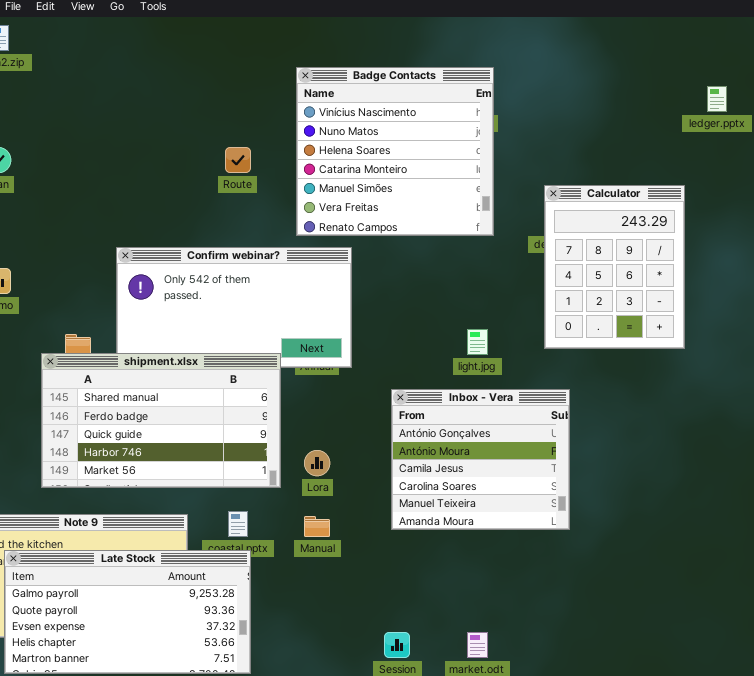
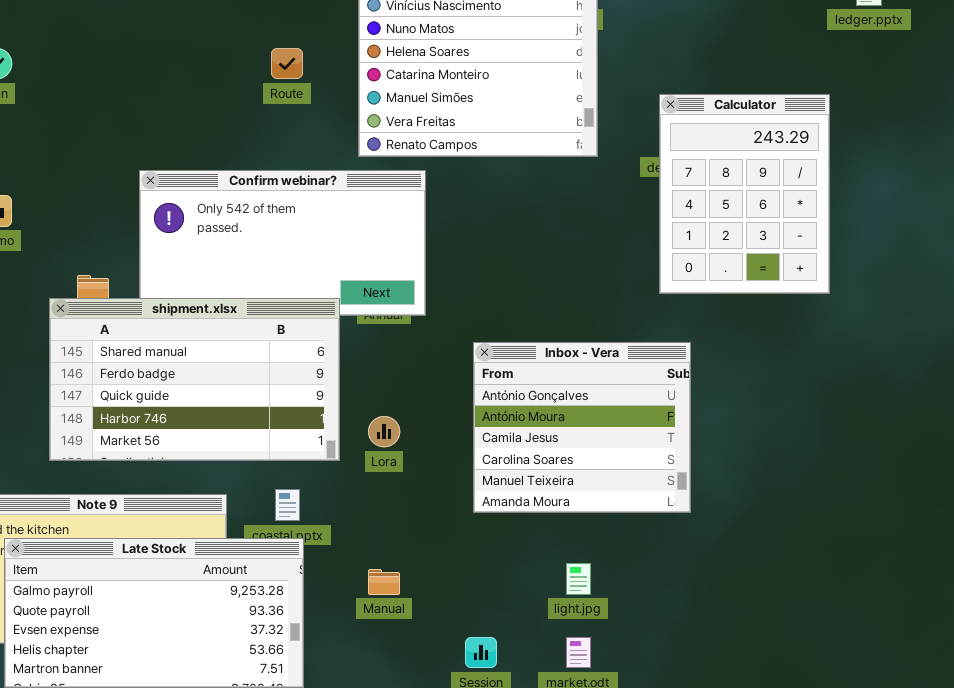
light.jpg: [467,329,488,355] -> [566,563,591,595], moved
Manual: [304,516,330,537] -> [368,569,400,595], moved

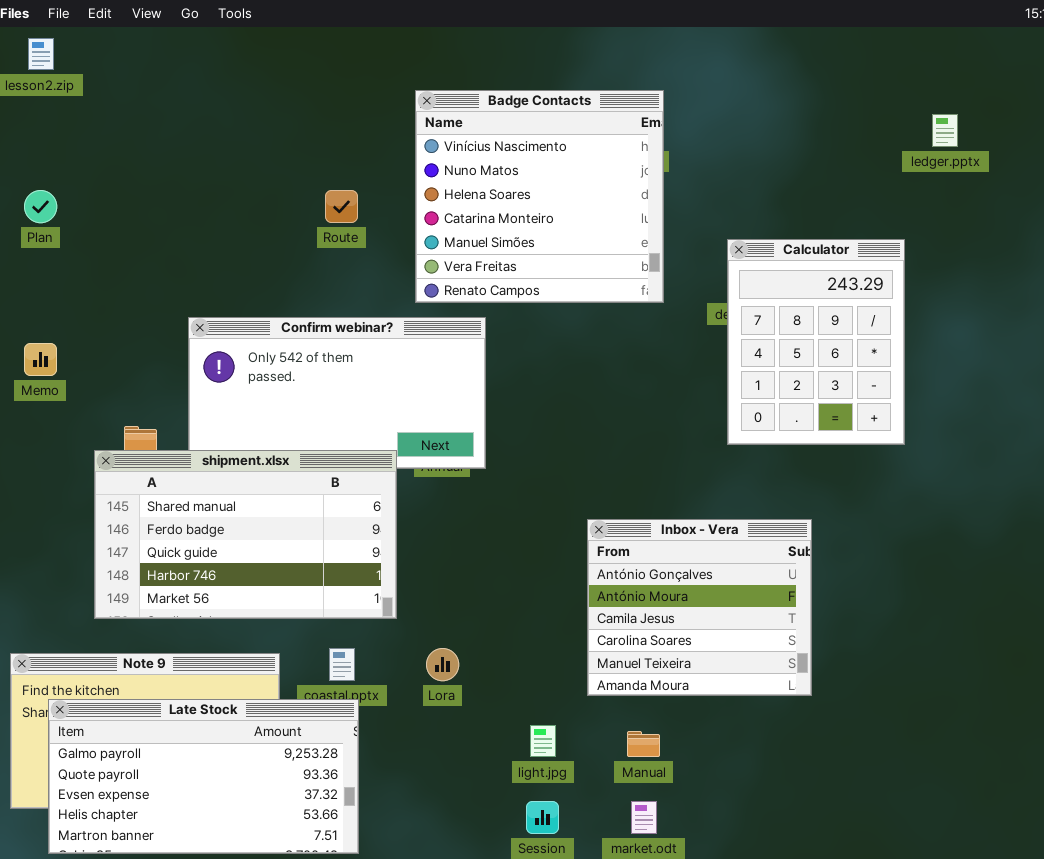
Inbox - Vera: [473,342,691,513] -> [587,519,812,696], moved
Lora: [368,416,400,447] -> [426,648,459,681], moved
light.jpg: [566,563,591,595] -> [530,725,556,757], moved
Manual: [368,569,400,595] -> [627,731,660,757], moved

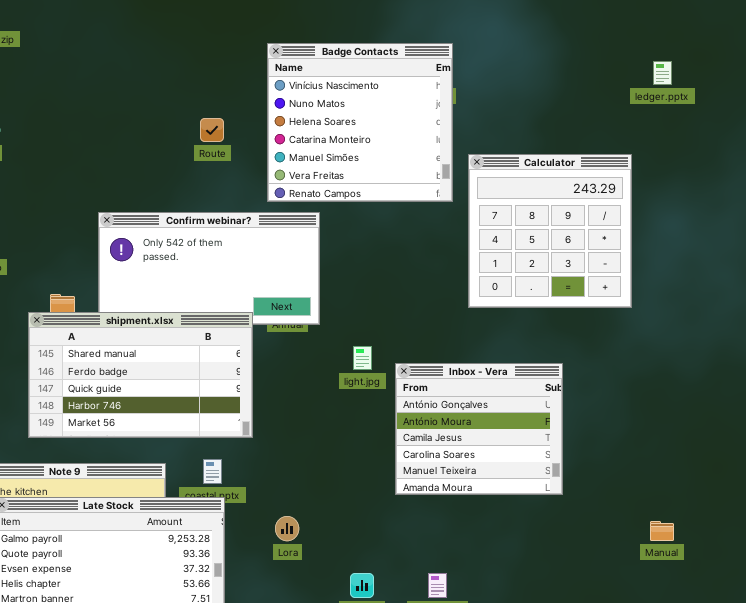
Calculator: [727,239,905,445] -> [468,154,632,308], resized
Lora: [426,648,459,681] -> [275,516,299,541], moved
light.jpg: [530,725,556,757] -> [353,346,372,370], moved
Manual: [627,731,660,757] -> [650,521,674,541], moved

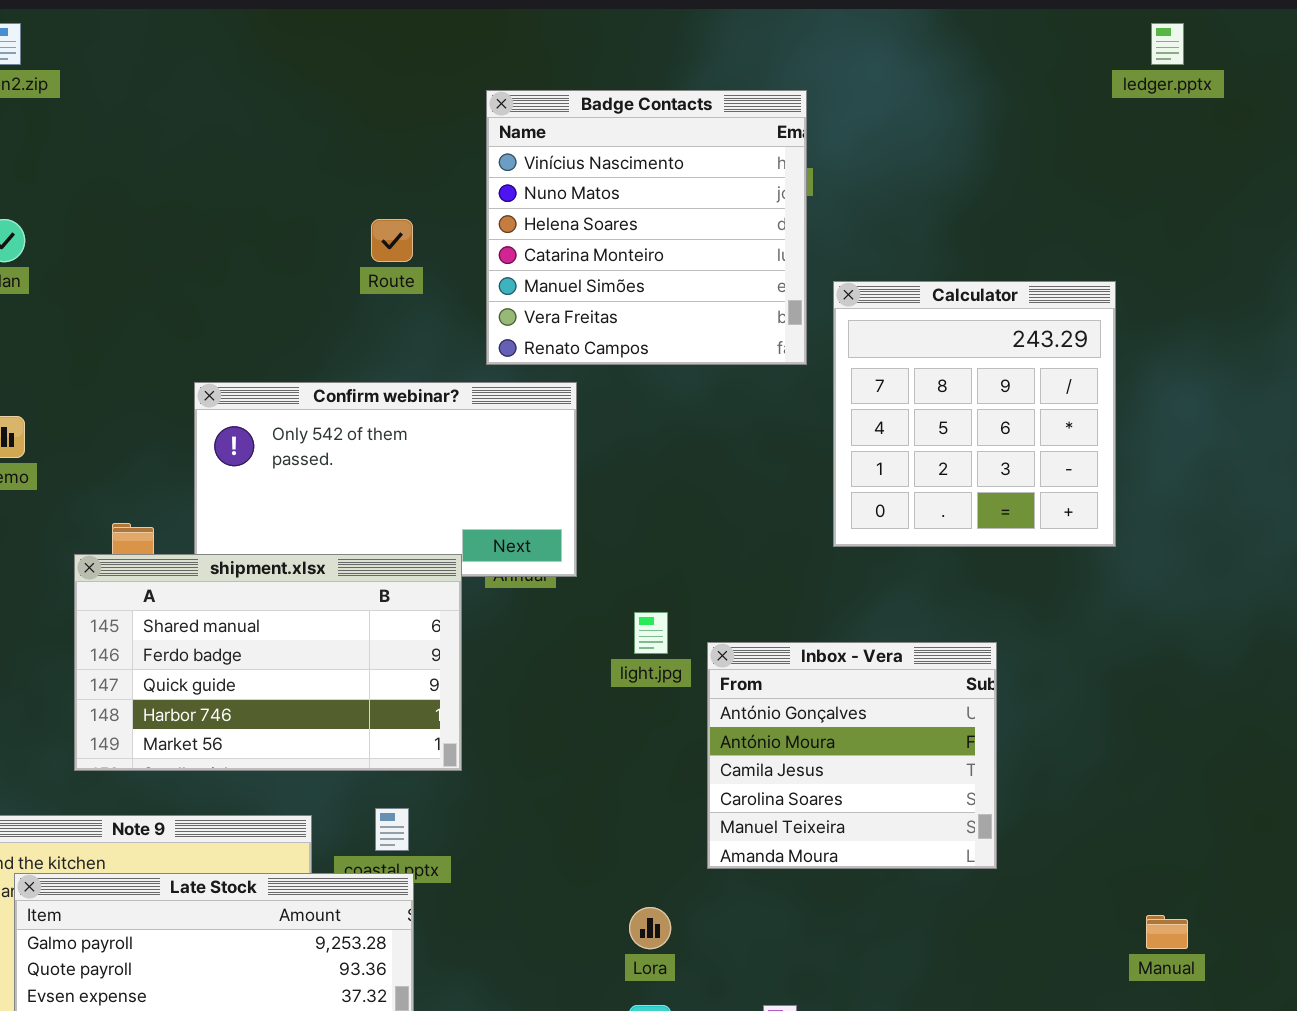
ledger.pptx: [653,61,672,85] -> [1151,23,1184,65], moved
Lora: [275,516,299,541] -> [629,907,671,949], moved

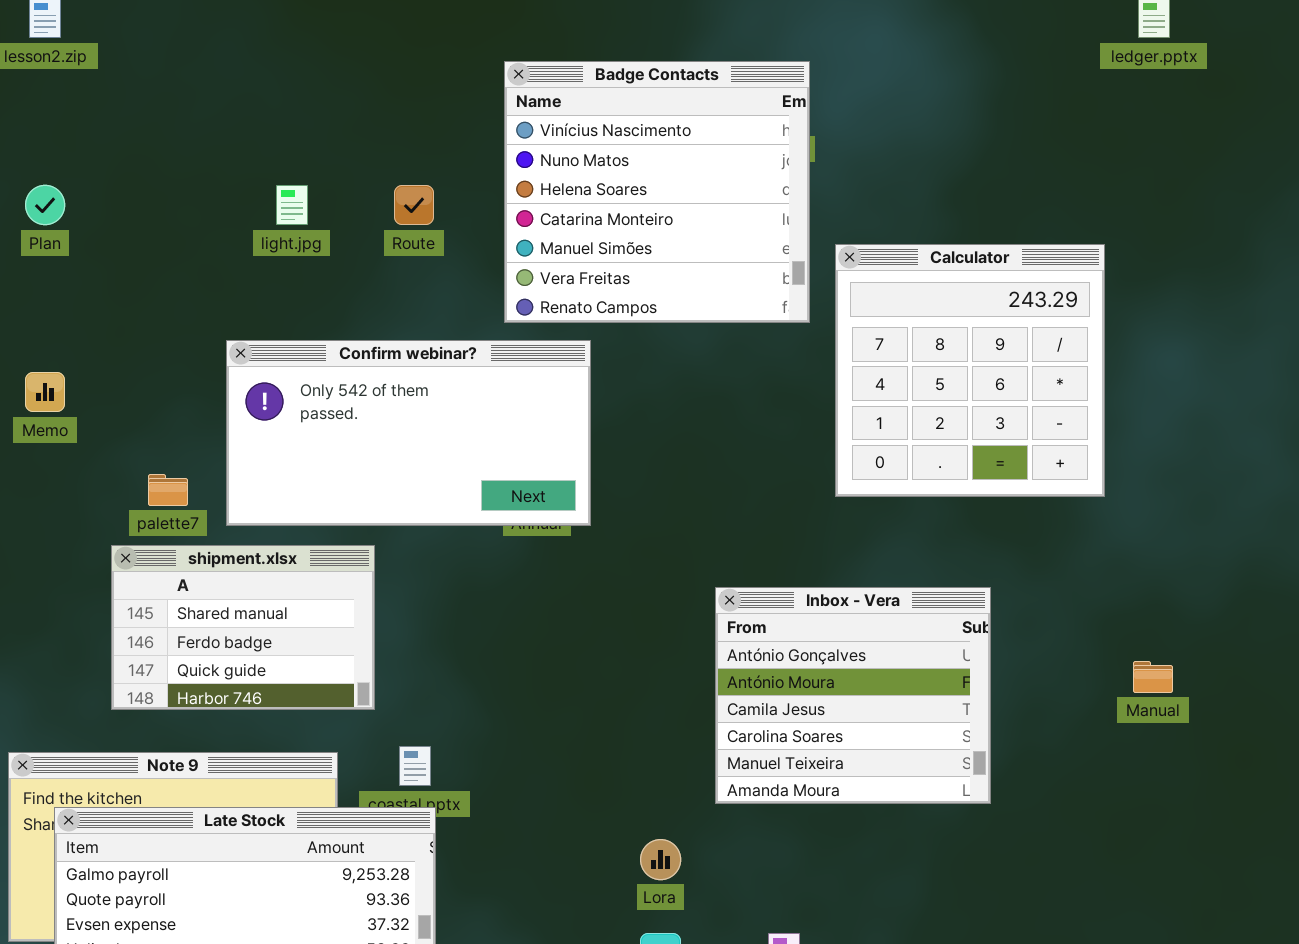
shipment.xlsx: [74,554,462,771] -> [111,545,375,710], resized
light.jpg: [634,612,668,654] -> [276,185,308,225], moved
Manual: [1146,915,1188,949] -> [1133,661,1173,693], moved

